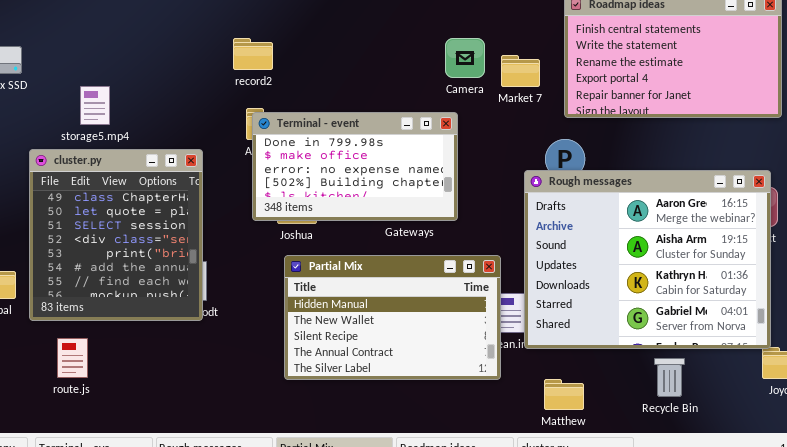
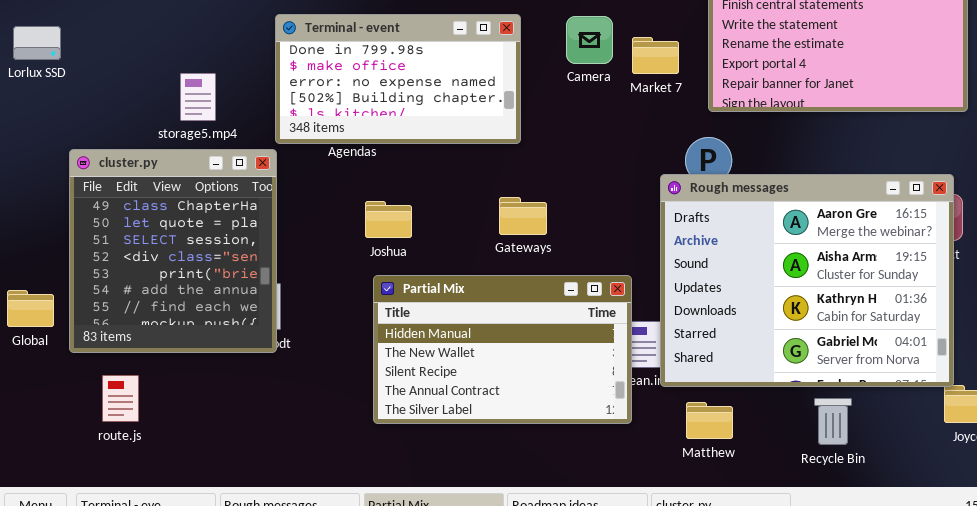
storage5.mp4: [80,86,110,125] -> [180,73,216,121], moved
Terminal - event: [252,112,458,221] -> [275,14,521,144], moved
Matthew: [544,379,584,410] -> [686,402,733,439], moved

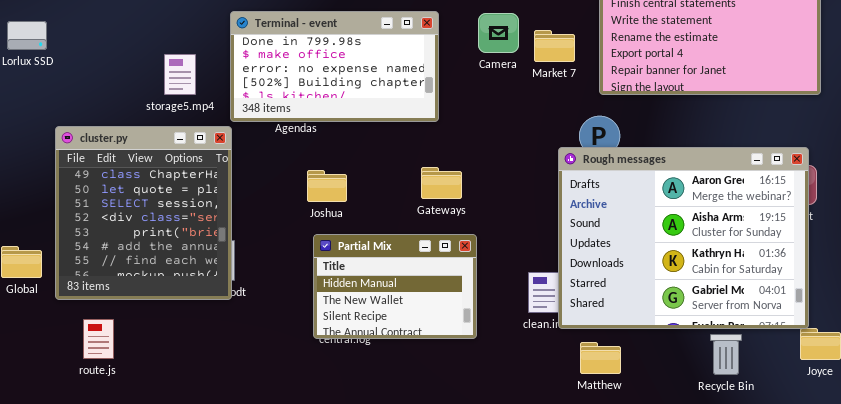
storage5.mp4: [180,73,216,121] -> [164,54,196,95], moved
Partial Mix: [373,275,632,424] -> [313,234,477,339], resized
Recycle Bin: [814,398,852,445] -> [710,334,742,375], moved

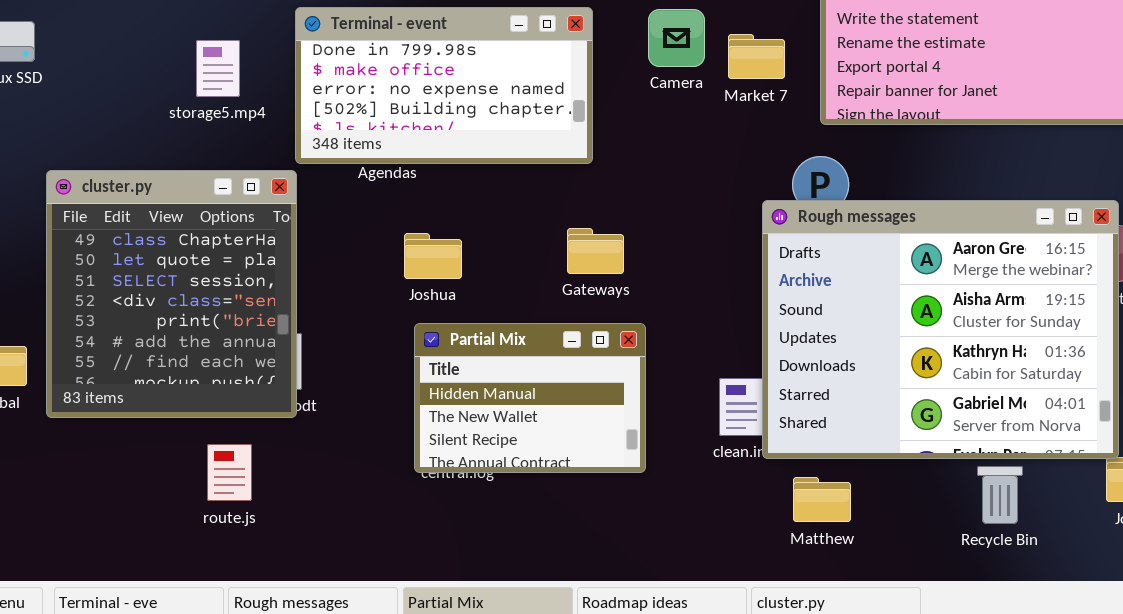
storage5.mp4: [164,54,196,95] -> [196,40,240,97], moved
route.js: [83,319,114,359] -> [207,444,252,501], moved

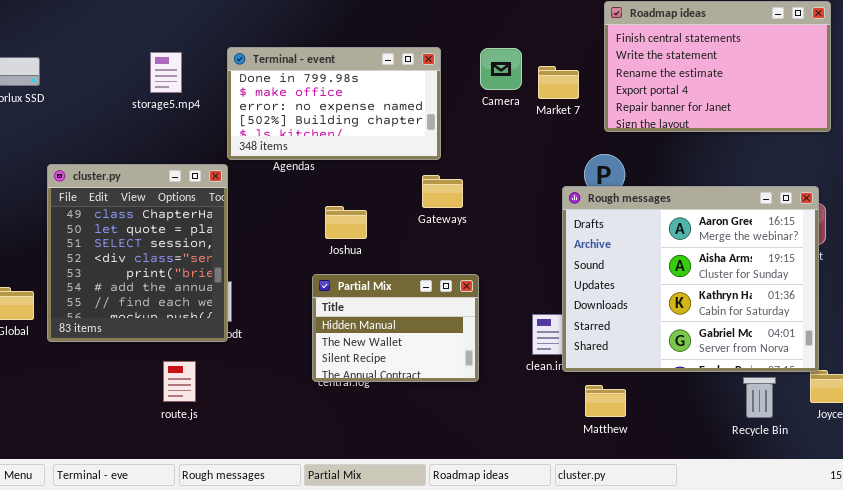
storage5.mp4: [196,40,240,97] -> [150,52,182,93], moved
Gateways: [567,228,624,274] -> [422,175,463,208], moved
Joshua: [404,233,462,279] -> [325,206,367,239], moved
Recycle Bin: [977,466,1023,524] -> [743,377,776,418], moved

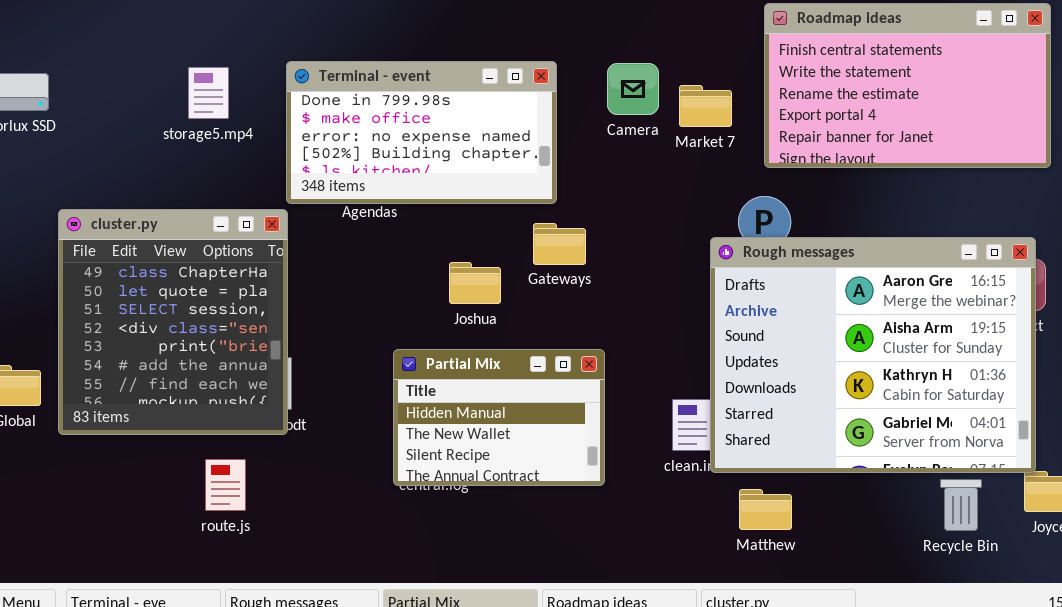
Joshua: [325,206,367,239] -> [449,262,501,304], moved

